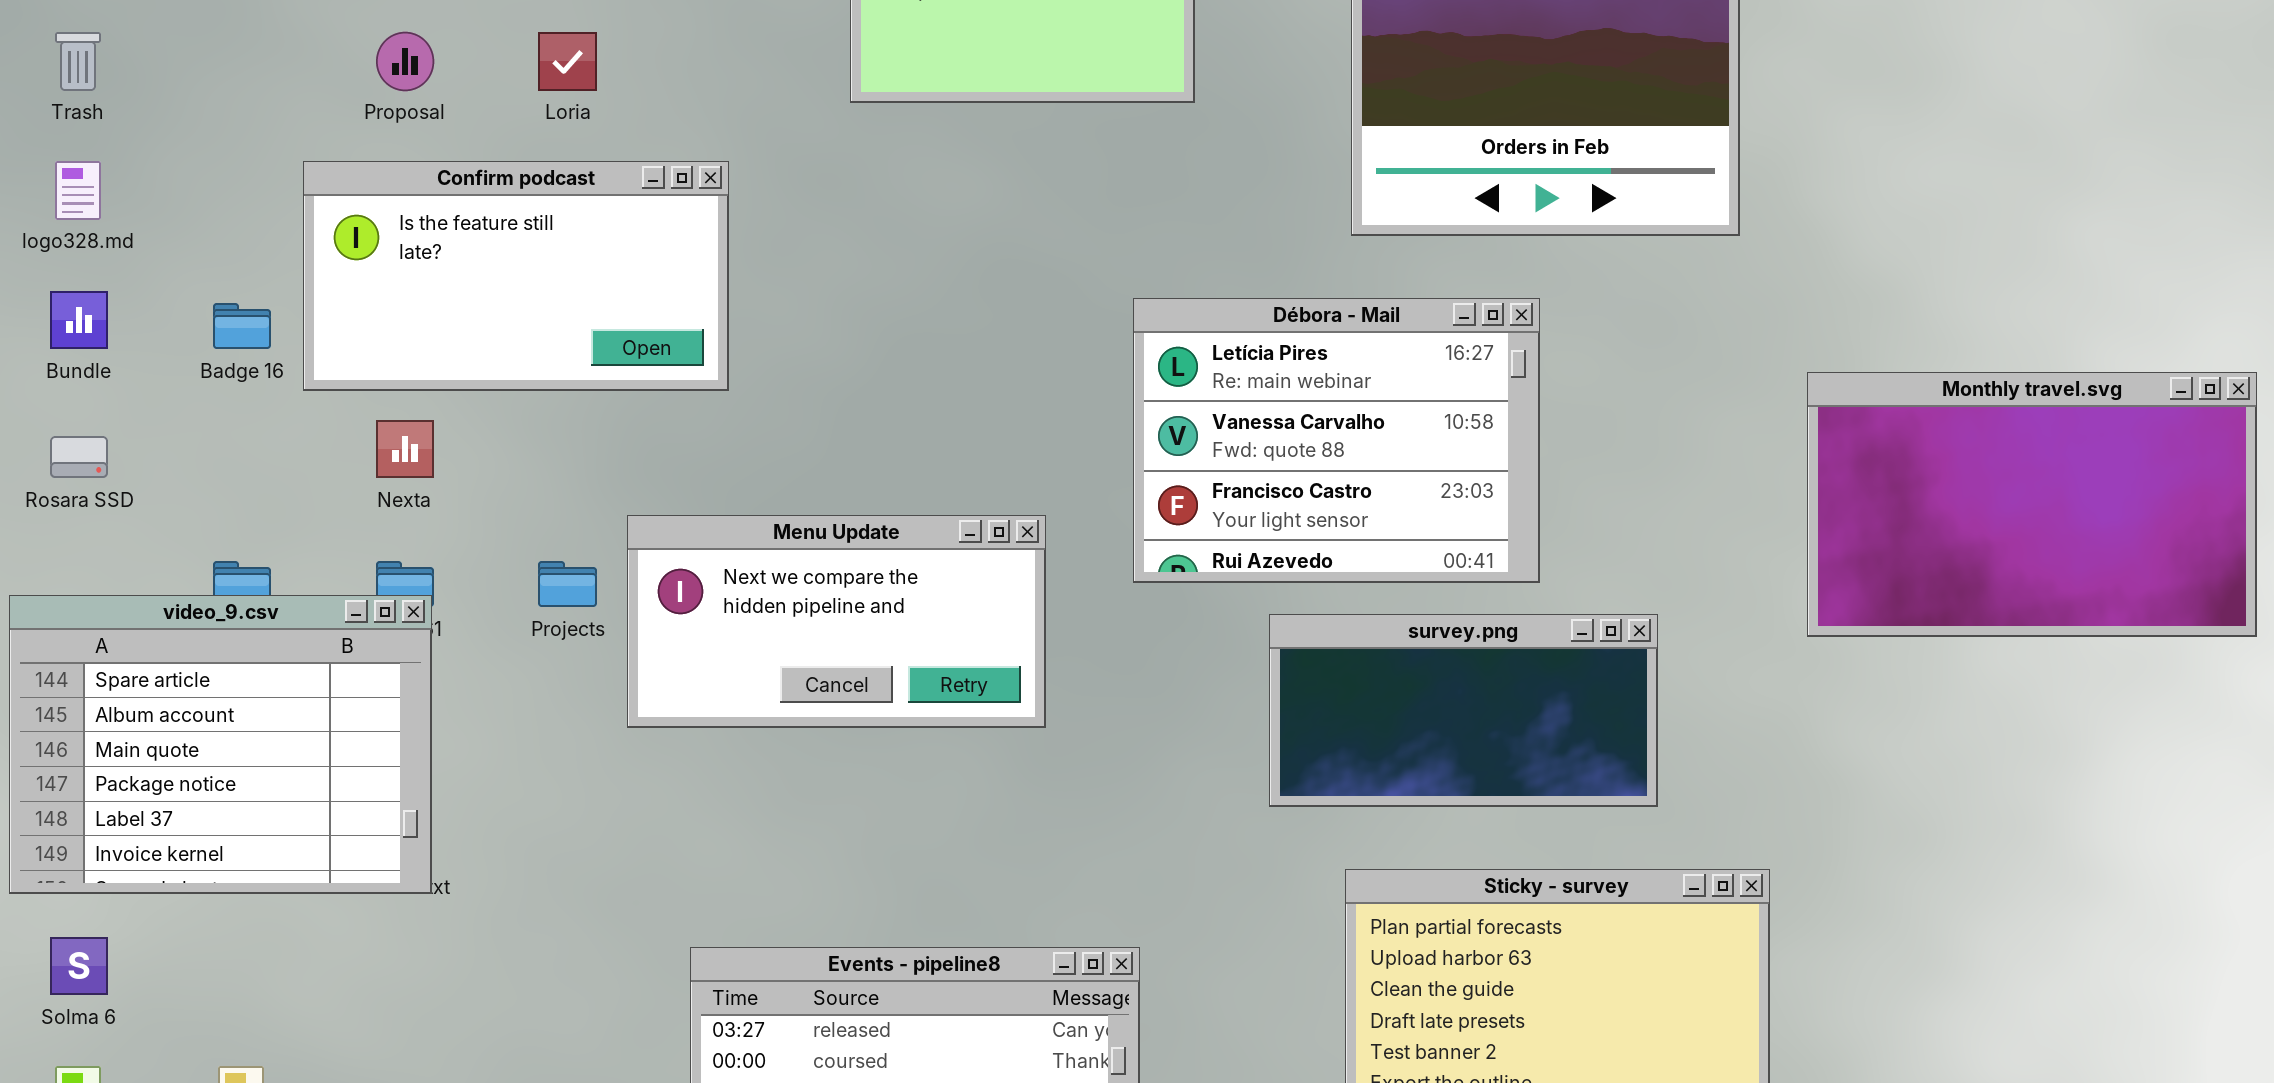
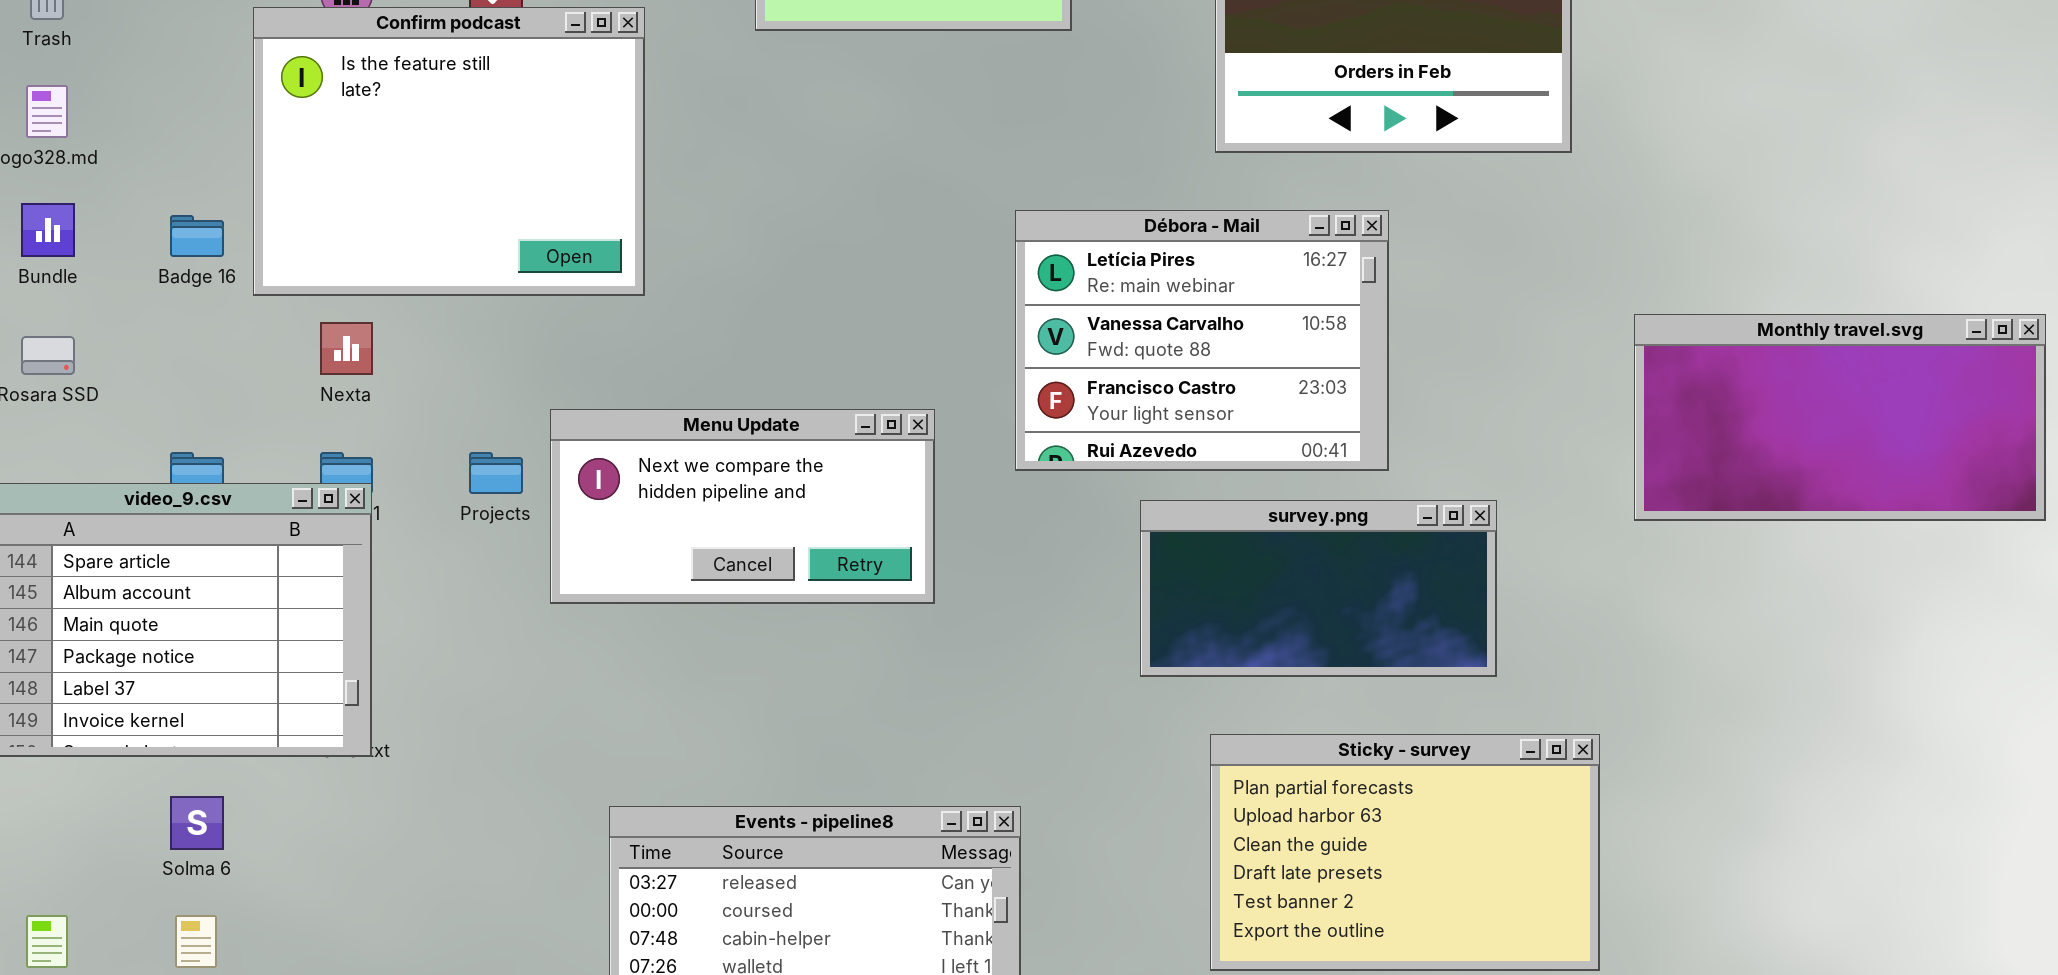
Confirm podcast: [303,161,729,391] -> [253,7,645,296], resized
Monthly travel.svg: [1807,372,2257,637] -> [1634,314,2046,521], resized
Solma 6: [50,937,108,995] -> [170,796,224,850], moved

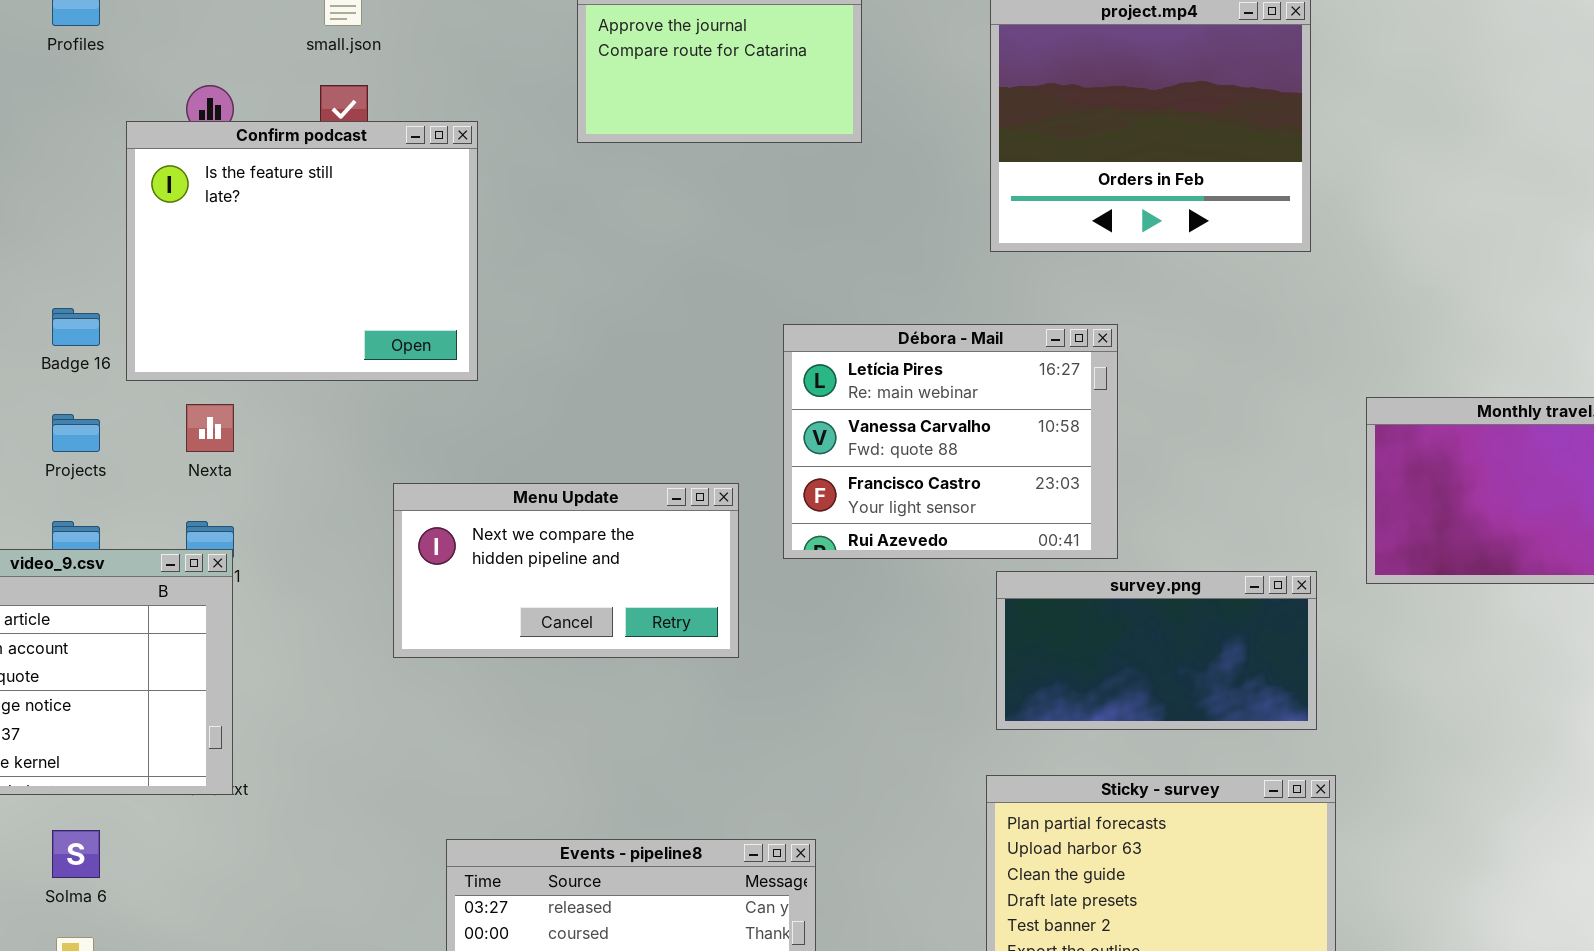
Débora - Mail: [1015,210,1389,471] -> [783,324,1118,559], moved
Projects: [469,452,523,494] -> [52,414,100,452], moved
survey.png: [1140,500,1497,677] -> [996,571,1317,730], moved

